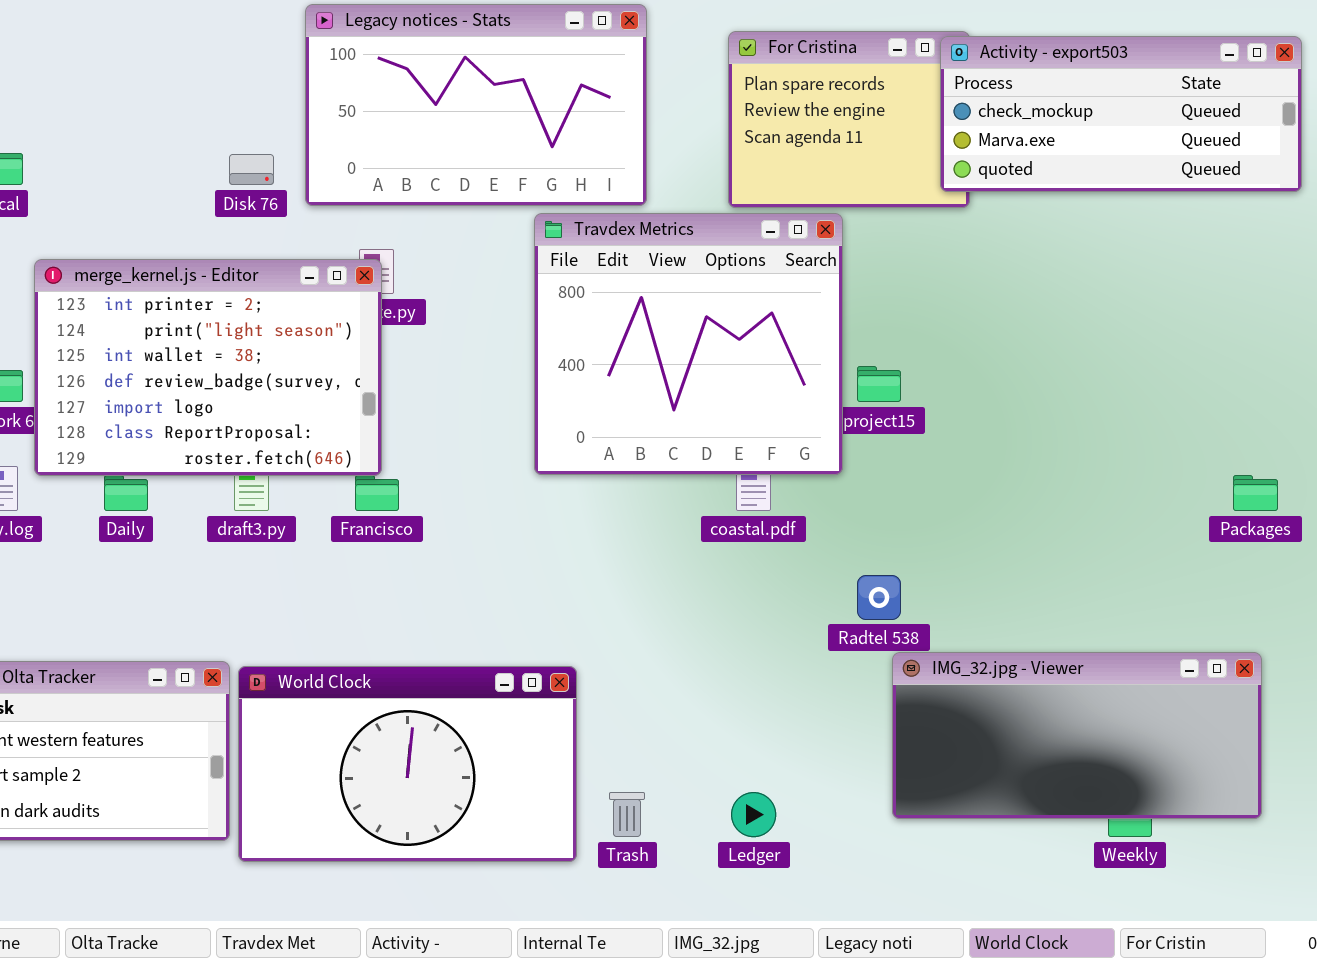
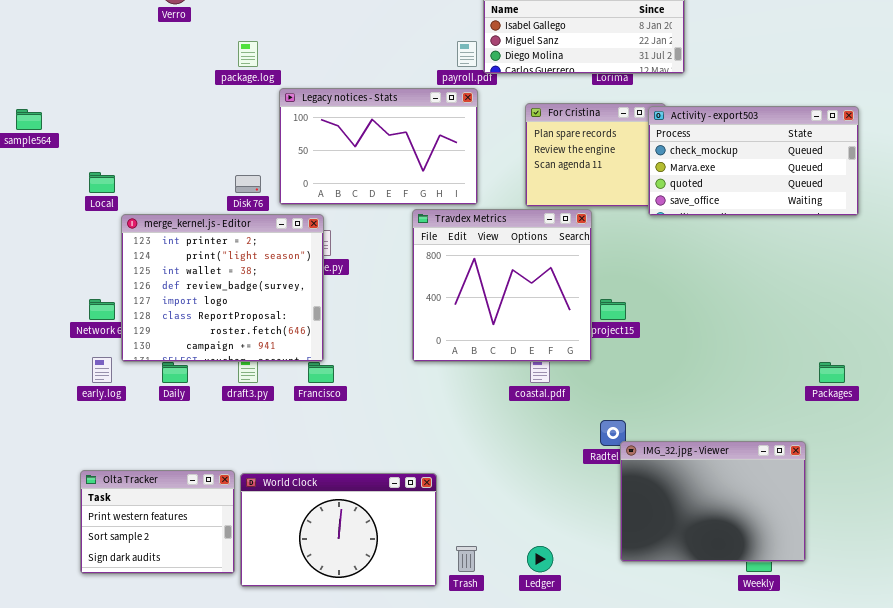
Activity - export503: [940,36,1302,192] -> [648,106,859,216], resized
merge_kernel.js - Editor: [34,259,382,476] -> [121,214,324,362], resized
IMG_32.jpg - Viewer: [892,652,1262,819] -> [620,441,806,562], resized

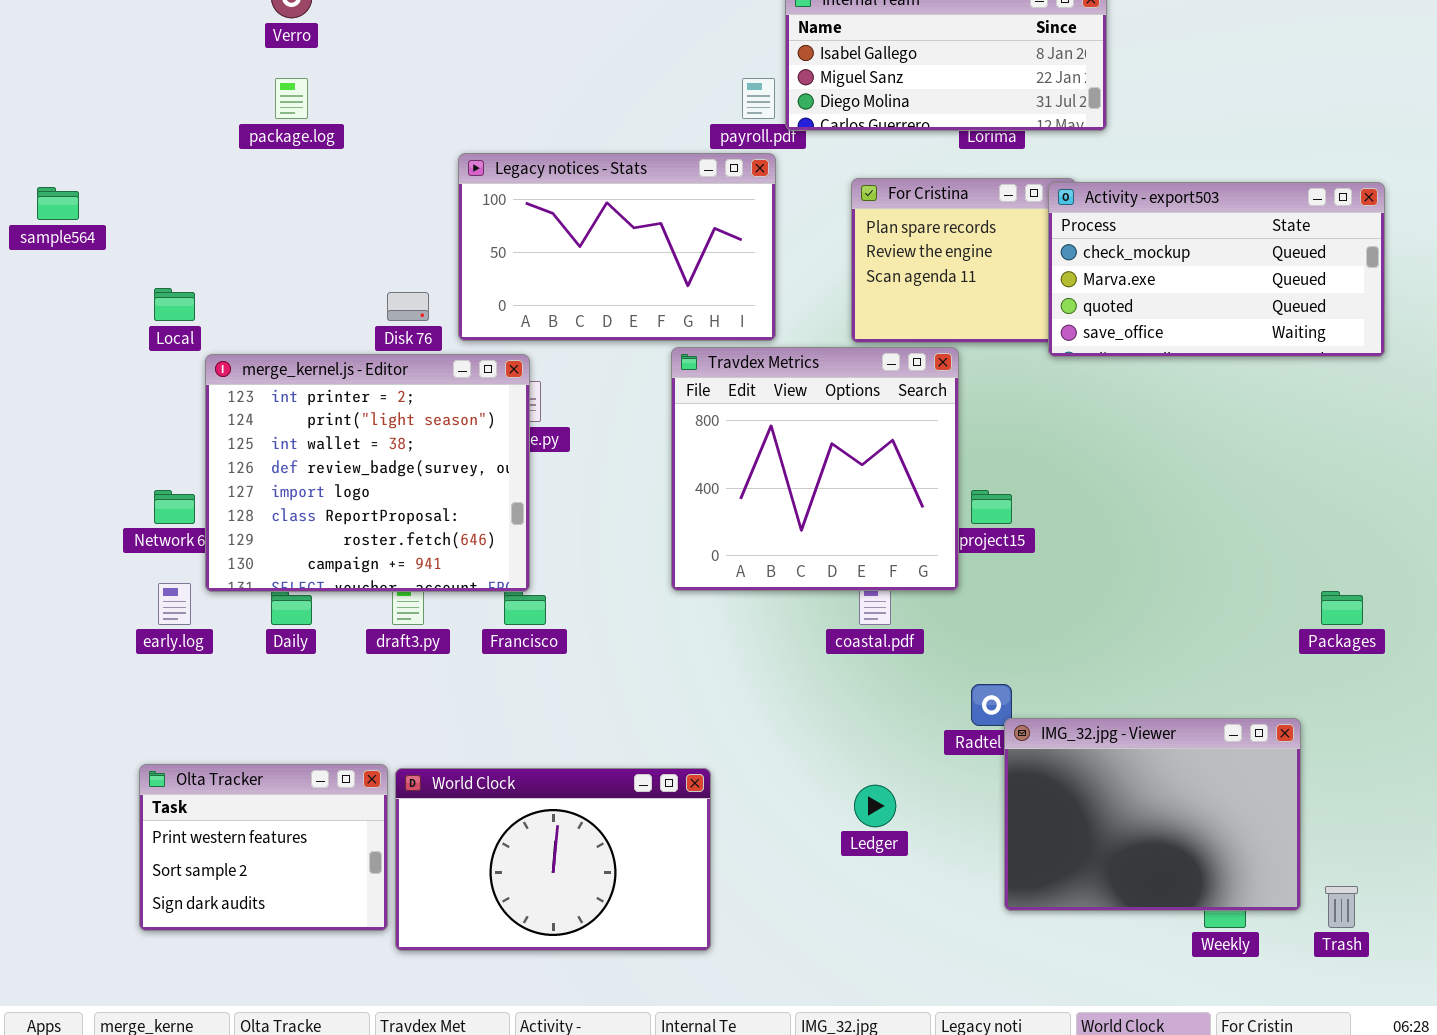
package.log: [238,41,258,67] -> [275,78,308,119], moved
Trash: [456,546,477,572] -> [1325,886,1358,928], moved
Ledger: [527,546,553,572] -> [854,785,896,827], moved

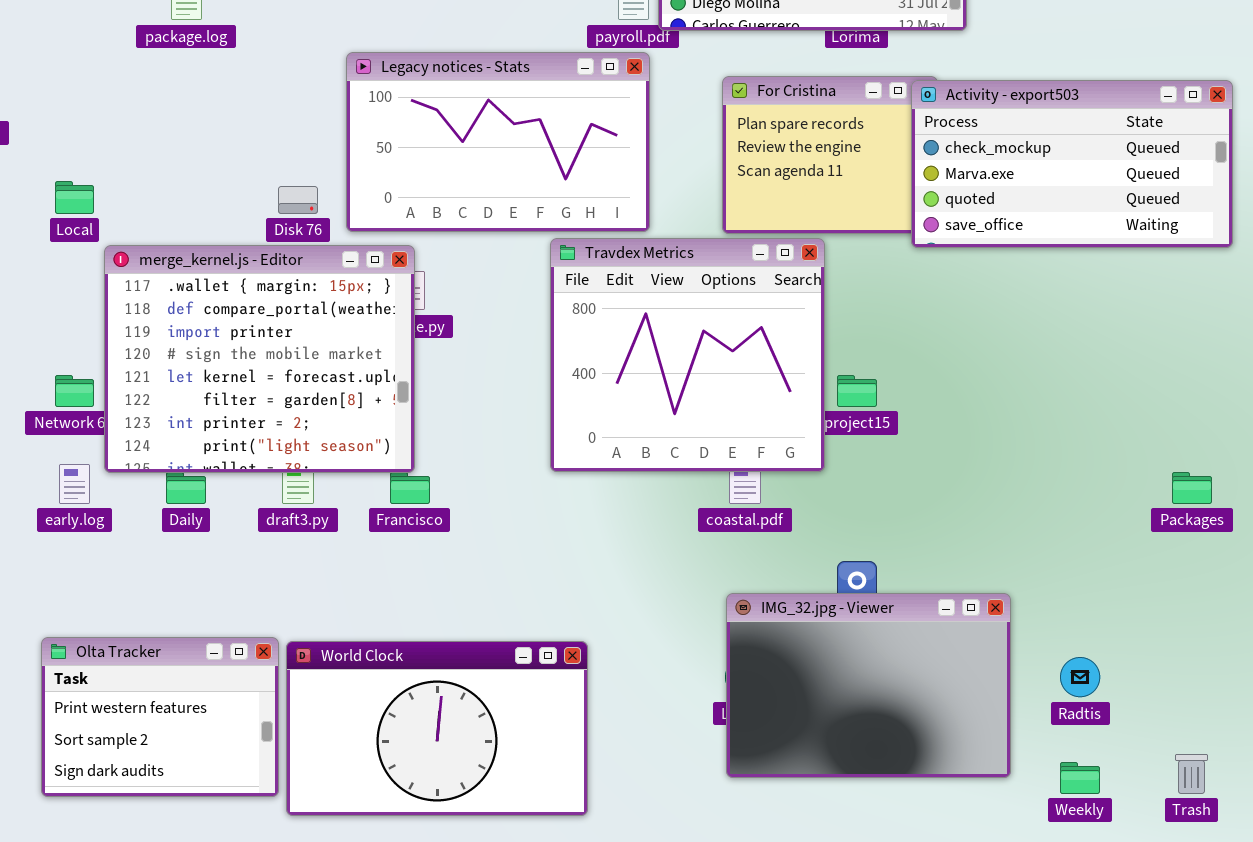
merge_kernel.js - Editor: [205,354,530,592] -> [104,245,415,473], scrolled up 6 rows
IMG_32.jpg - Viewer: [1004,718,1301,911] -> [726,593,1011,778], moved

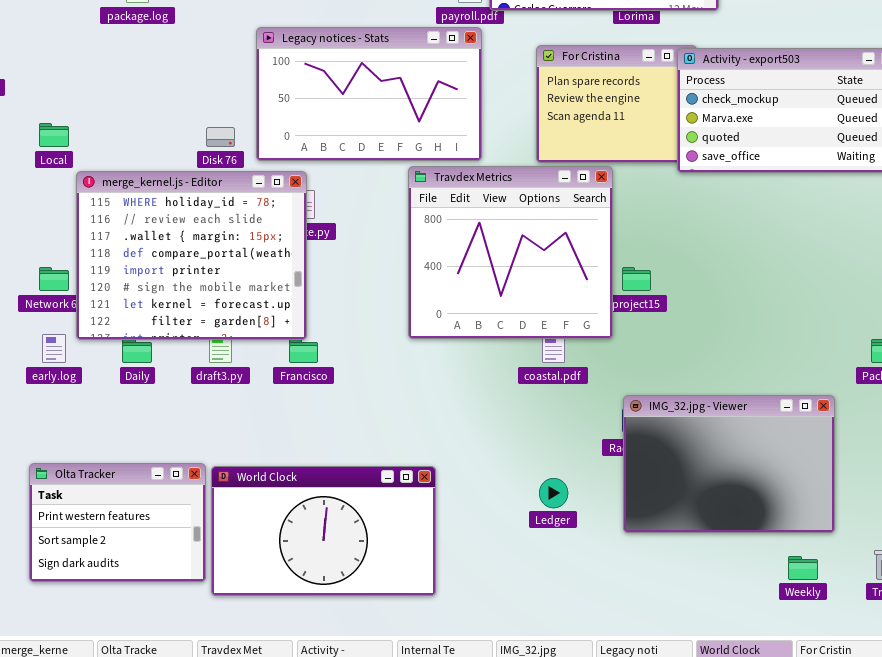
merge_kernel.js - Editor: [104,245,415,473] -> [76,171,307,340], scrolled up 2 rows
IMG_32.jpg - Viewer: [726,593,1011,778] -> [623,395,835,533], moved

